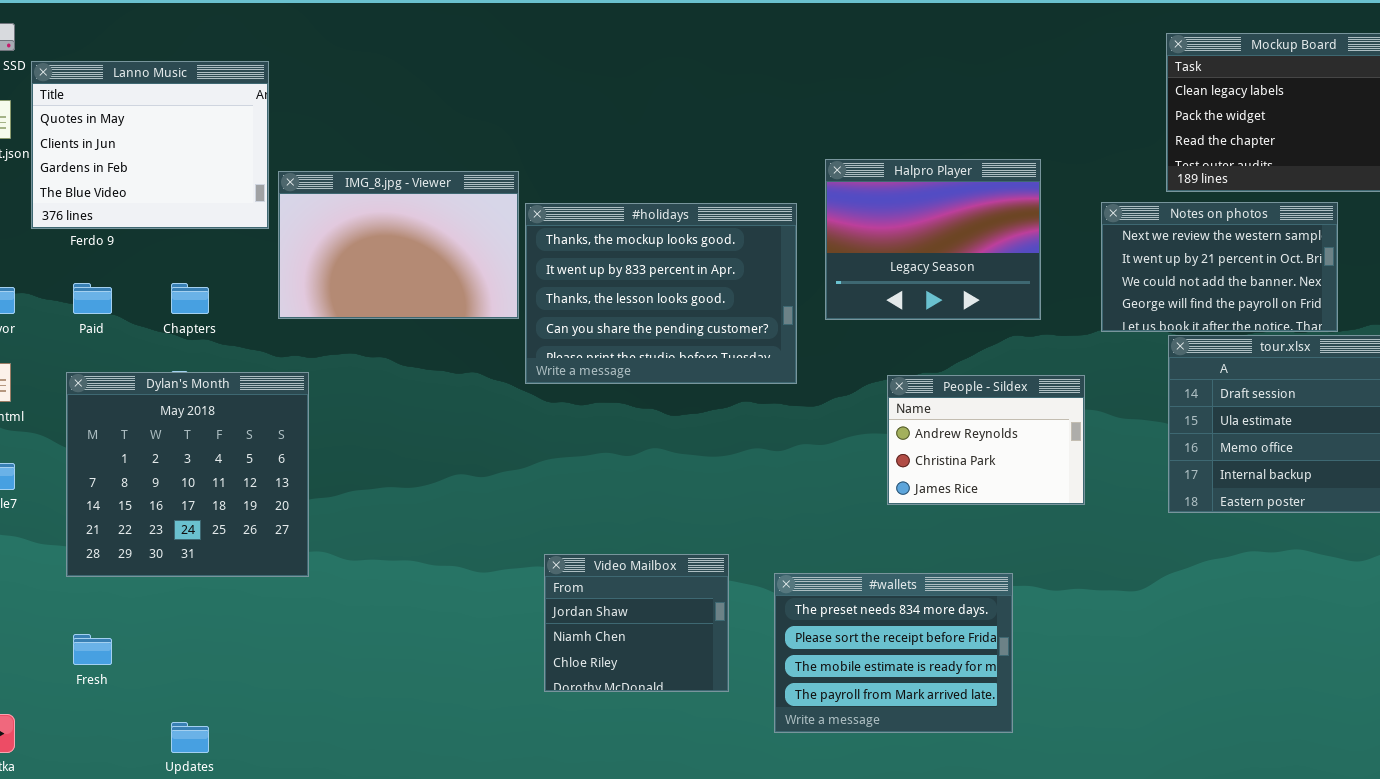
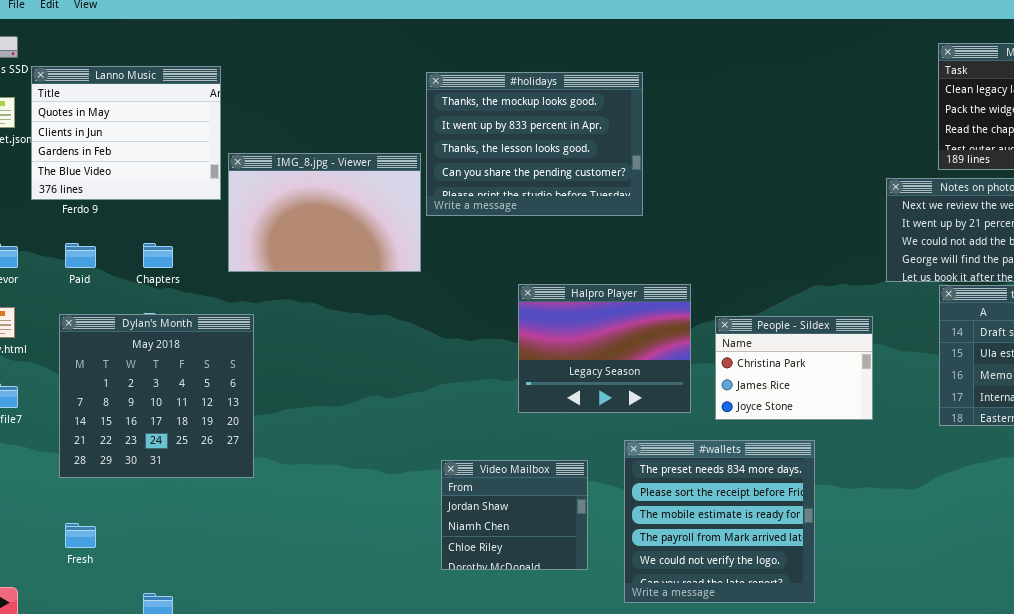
Halpro Player: [825,159,1041,320] -> [518,284,691,413], moved
#holidays: [525,203,797,384] -> [426,72,643,216], moved
People - Sildex: [887,375,1085,505] -> [715,316,873,420], scrolled down 1 row
#wallets: [774,573,1013,733] -> [624,440,815,603], resized

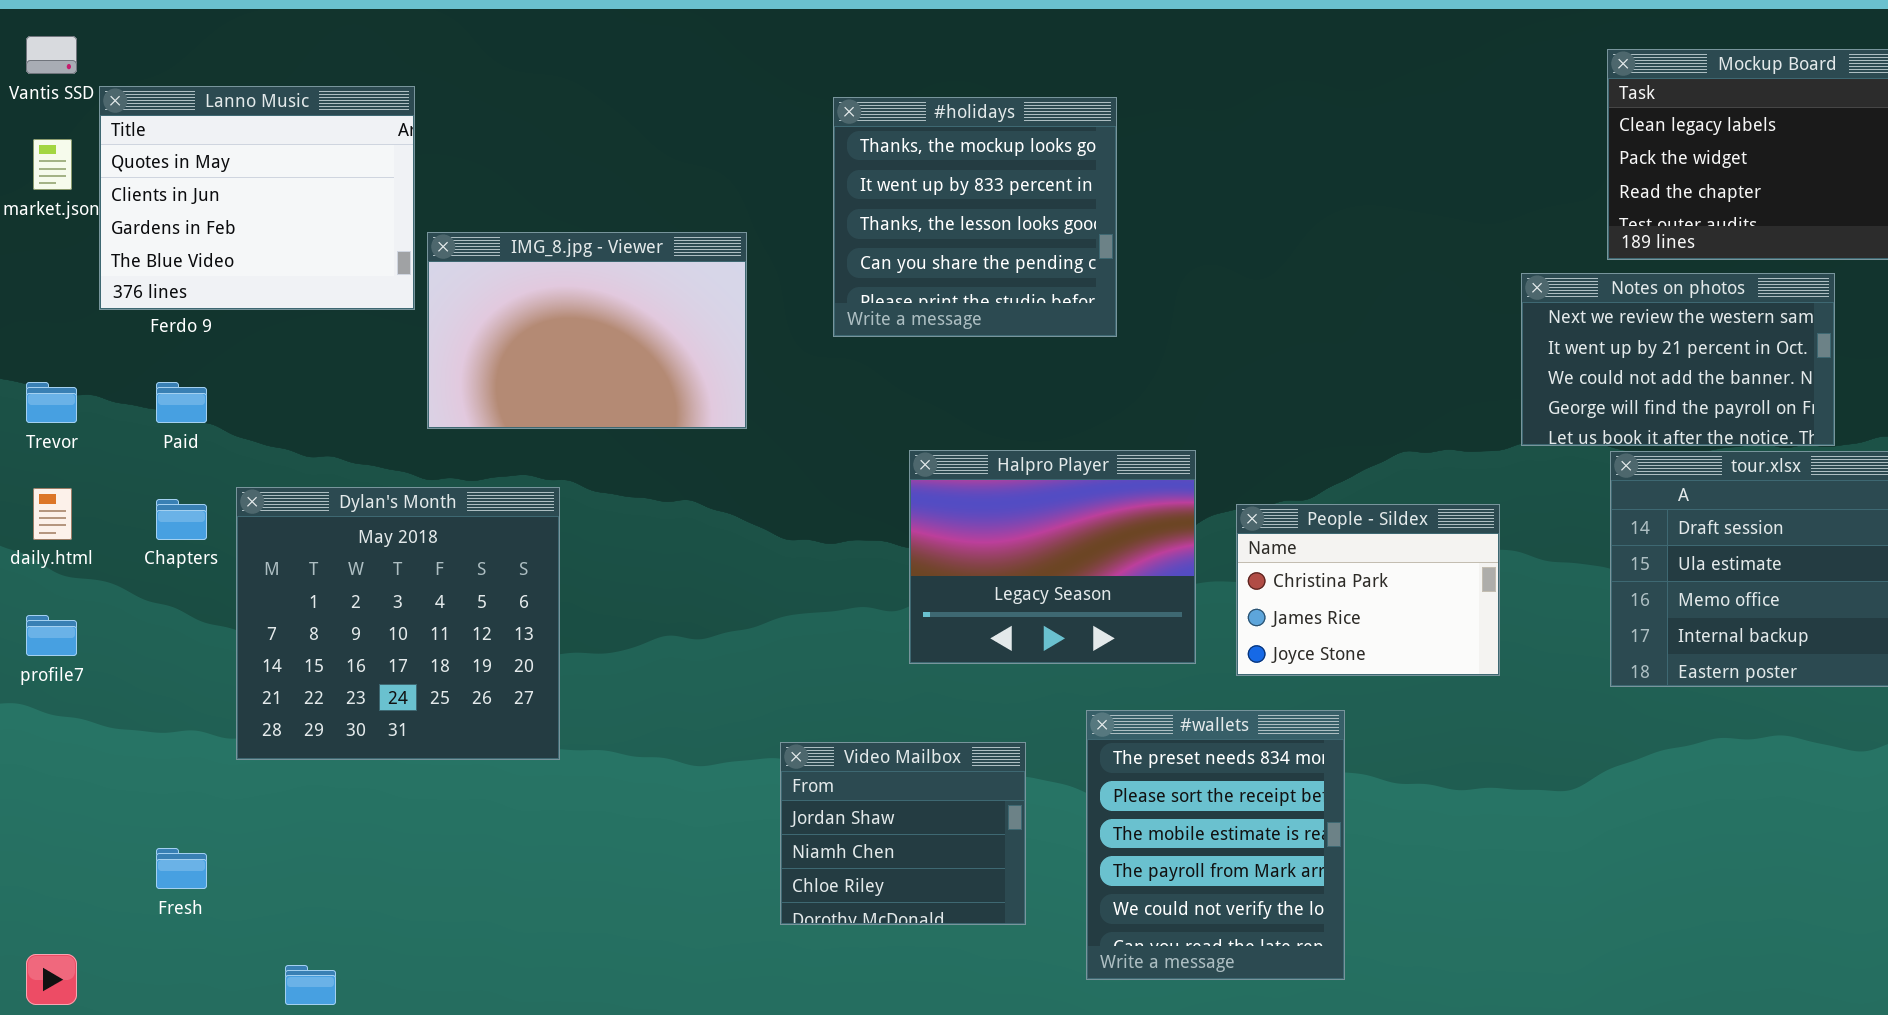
#holidays: [426,72,643,216] -> [833,97,1117,337], resized
Chapters: [143,243,173,268] -> [156,499,207,540], moved
Dylan's Month: [59,314,254,478] -> [236,487,560,760], moved
#wallets: [624,440,815,603] -> [1086,710,1345,980], resized

